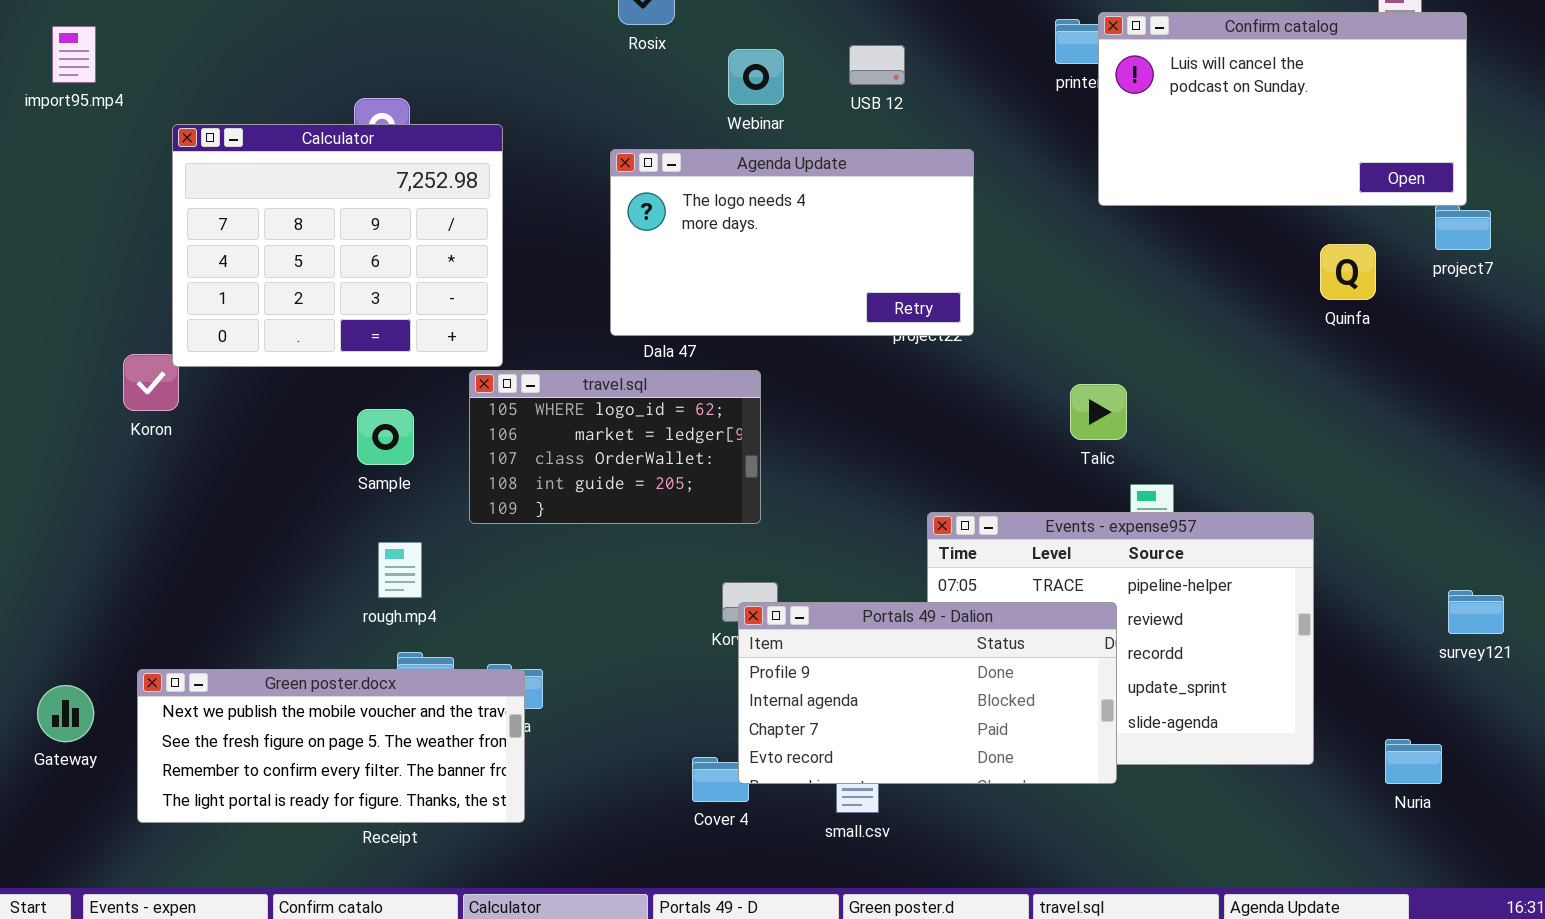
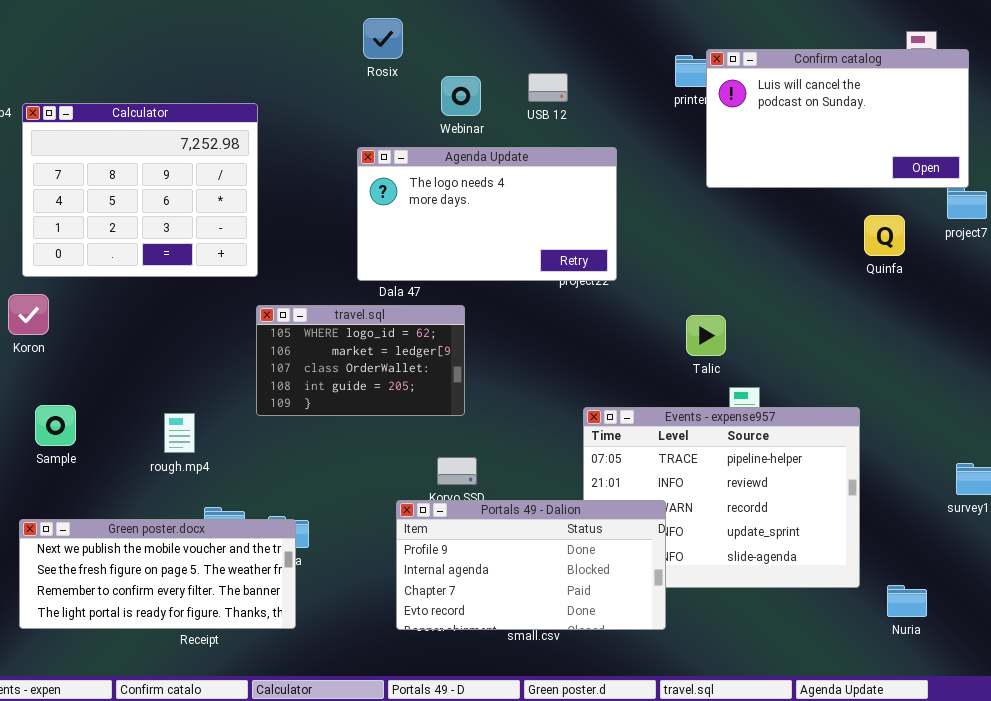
Calculator: [172,124,503,367] -> [22,103,258,277], moved
Sample: [357,409,414,465] -> [35,405,76,446], moved
rough.mp4: [378,542,422,598] -> [164,413,195,453], moved
Portals 49 - Dalion: [738,602,1117,784] -> [396,500,666,630], moved
Nuria: [1385,739,1442,784] -> [887,585,927,617], moved

